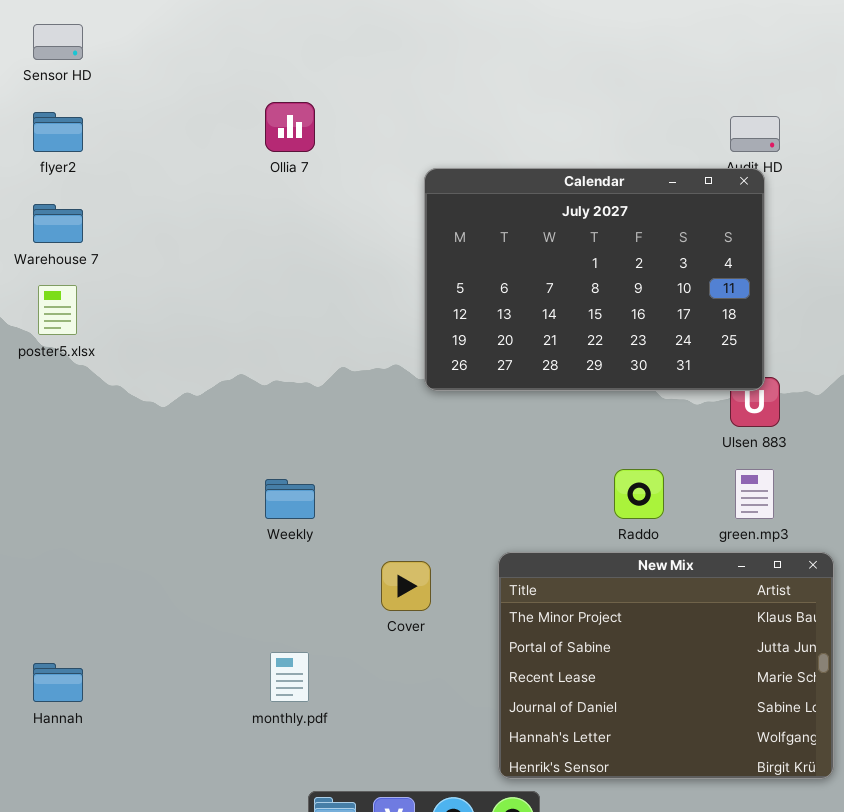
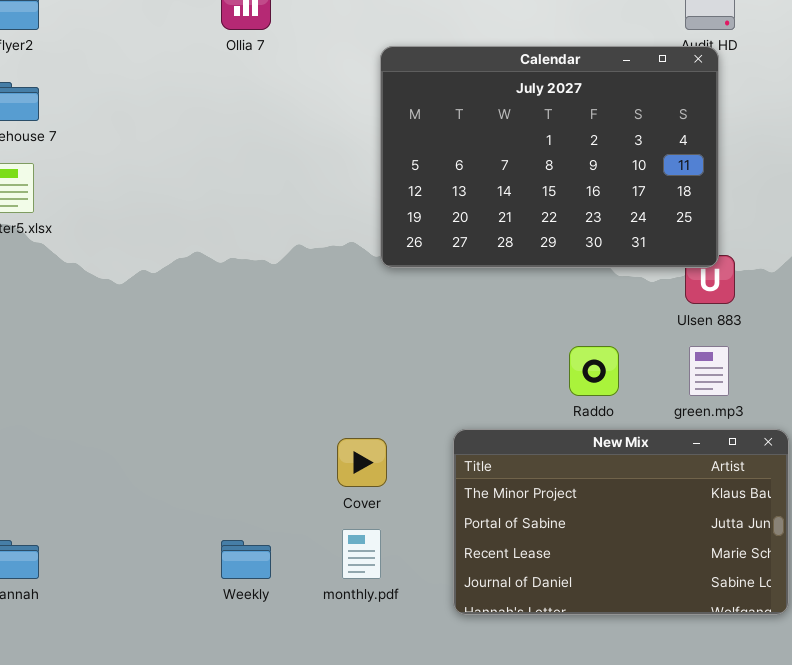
Weekly: [265,479,315,519] -> [221,540,271,579], moved
New Mix: [498,552,834,779] -> [453,429,789,615], resized
monthly.pdf: [270,652,309,702] -> [342,529,381,579], moved

